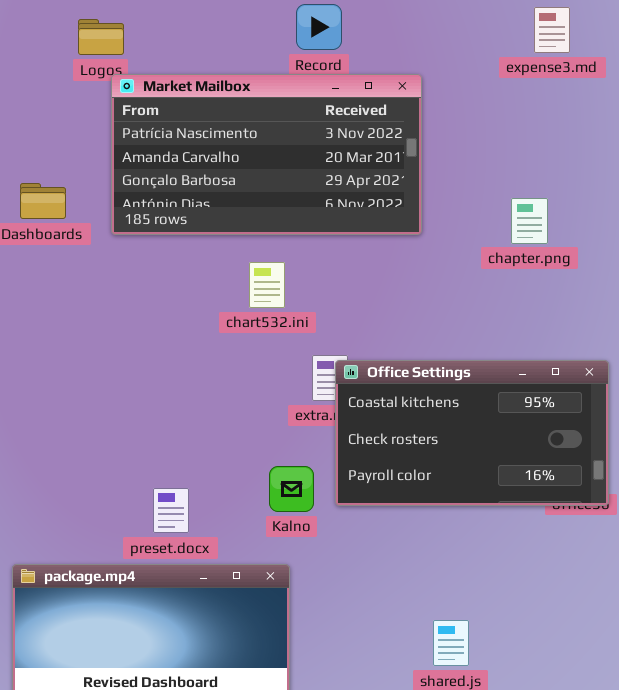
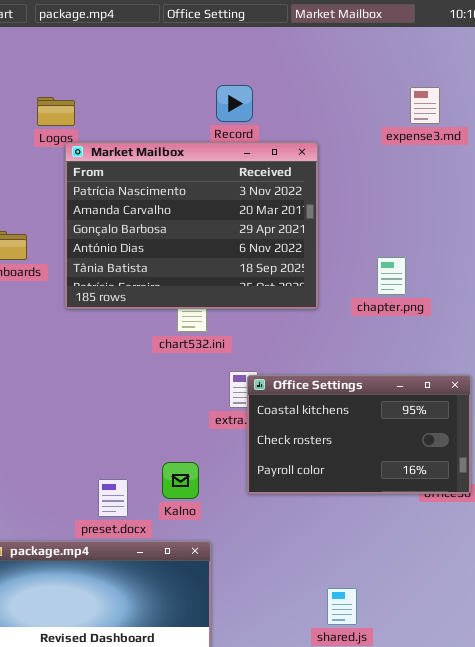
Market Mailbox: [111,74,422,235] -> [65,142,318,309], resized
chapter.png: [511,198,548,244] -> [377,257,406,295], moved
Kalno: [269,466,314,512] -> [162,462,199,499], moved

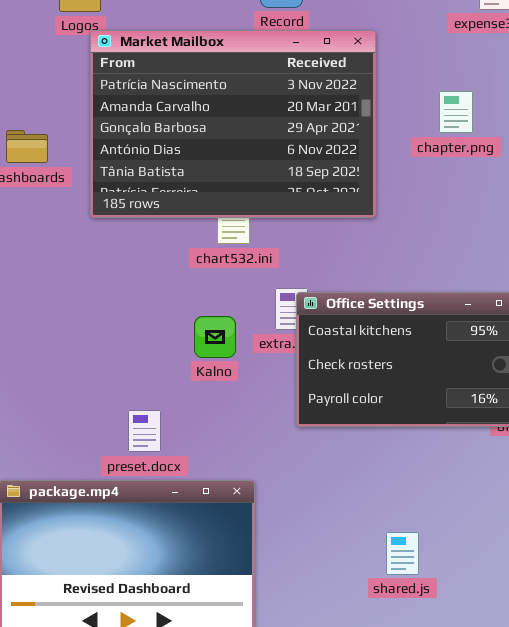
chapter.png: [377,257,406,295] -> [439,91,473,133], moved
Kalno: [162,462,199,499] -> [194,316,236,358], moved

